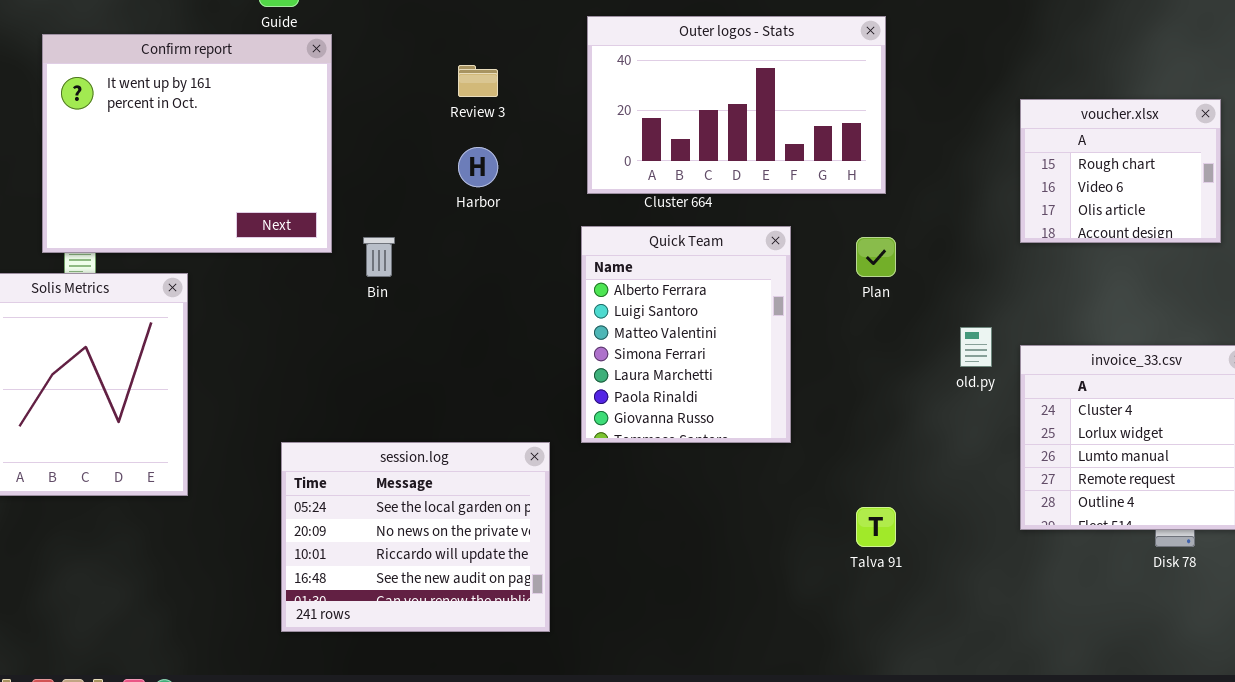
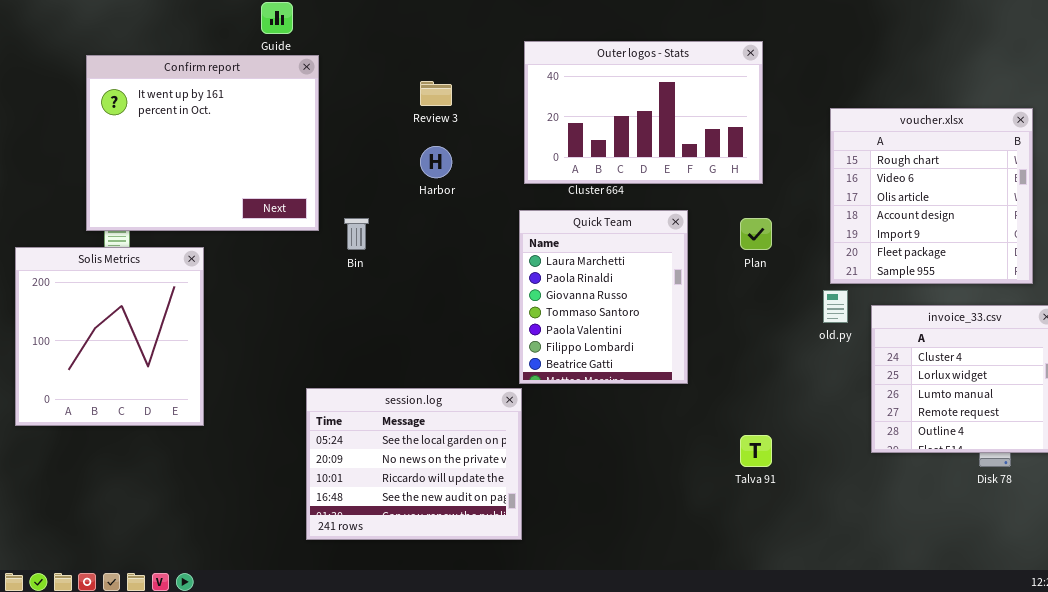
voucher.xlsx: [1020,99,1221,243] -> [830,108,1033,284], resized
Quick Team: [581,226,791,443] -> [519,210,688,384], scrolled down 4 rows
session.log: [281,442,550,632] -> [306,388,522,540], moved

